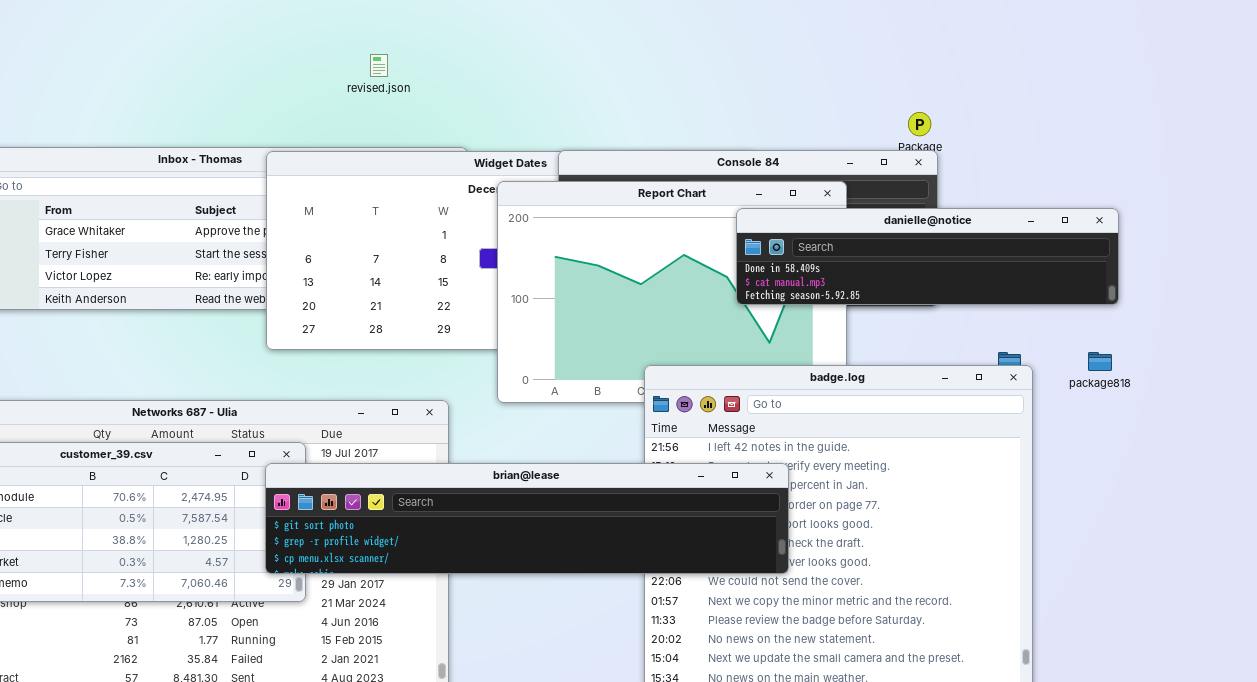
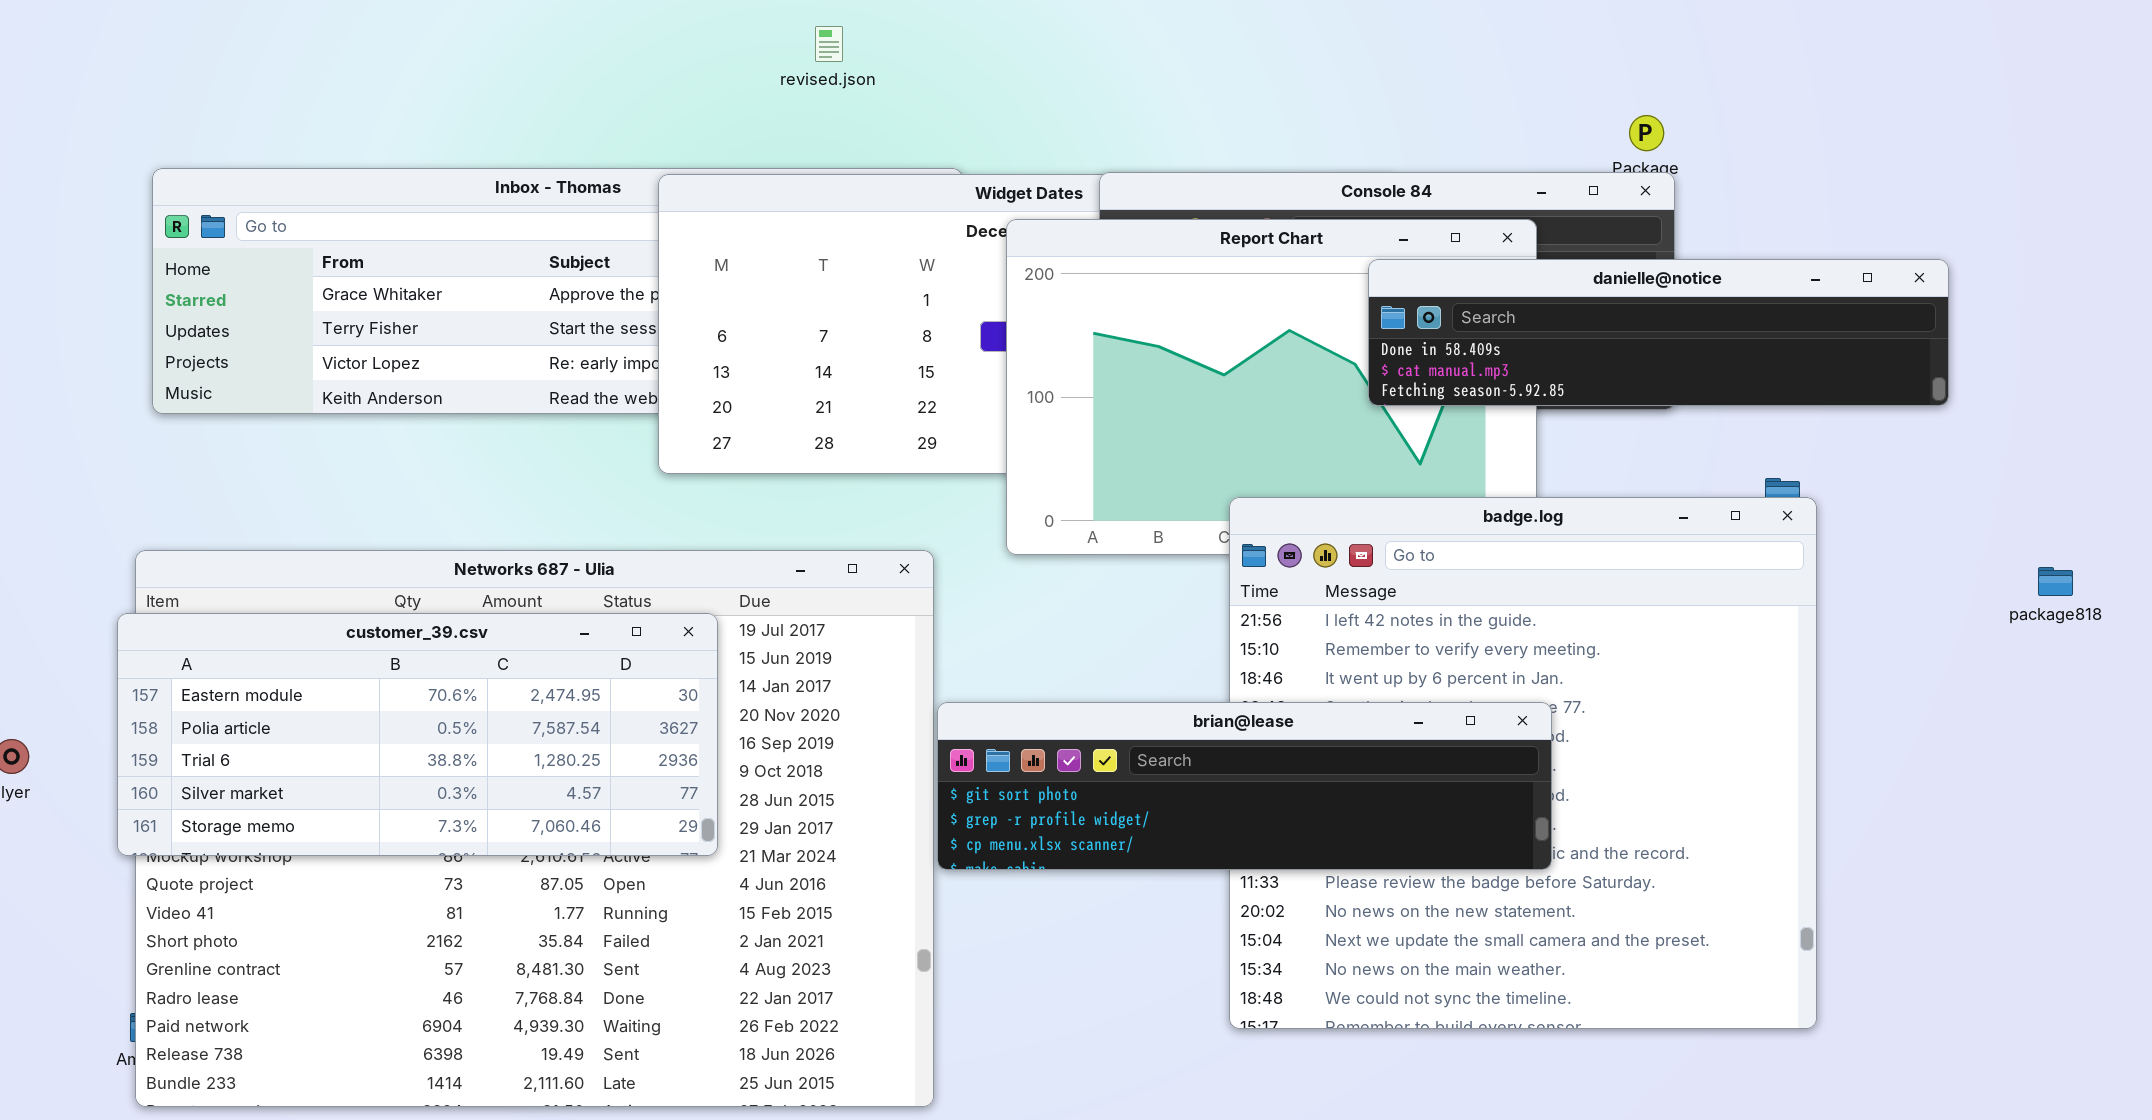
package818: [1088,352,1112,371] -> [2038,567,2073,596], moved
brian@lease: [265,463,789,574] -> [937,702,1552,870], moved, resized

